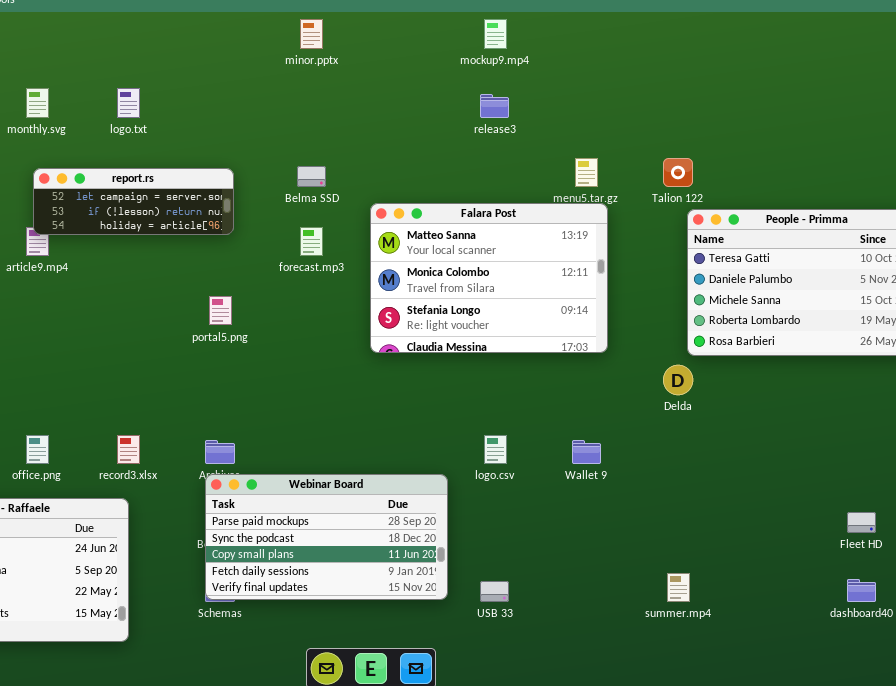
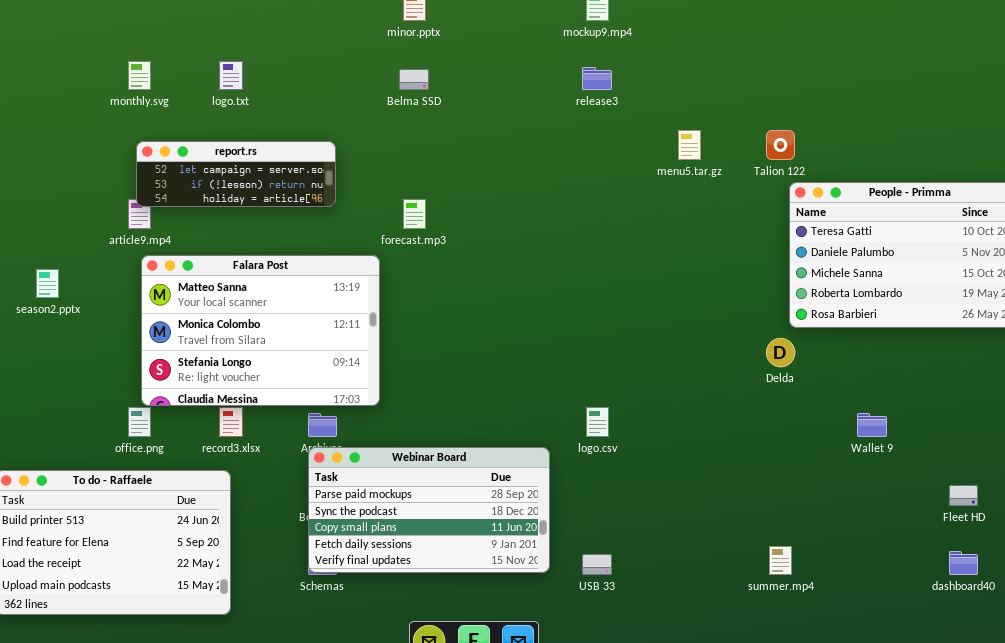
Belma SSD: [297,166,326,187] -> [399,69,429,90], moved
Falara Post: [370,203,608,353] -> [141,255,380,406], moved
Wallet 9: [572,440,601,464] -> [857,413,887,437], moved

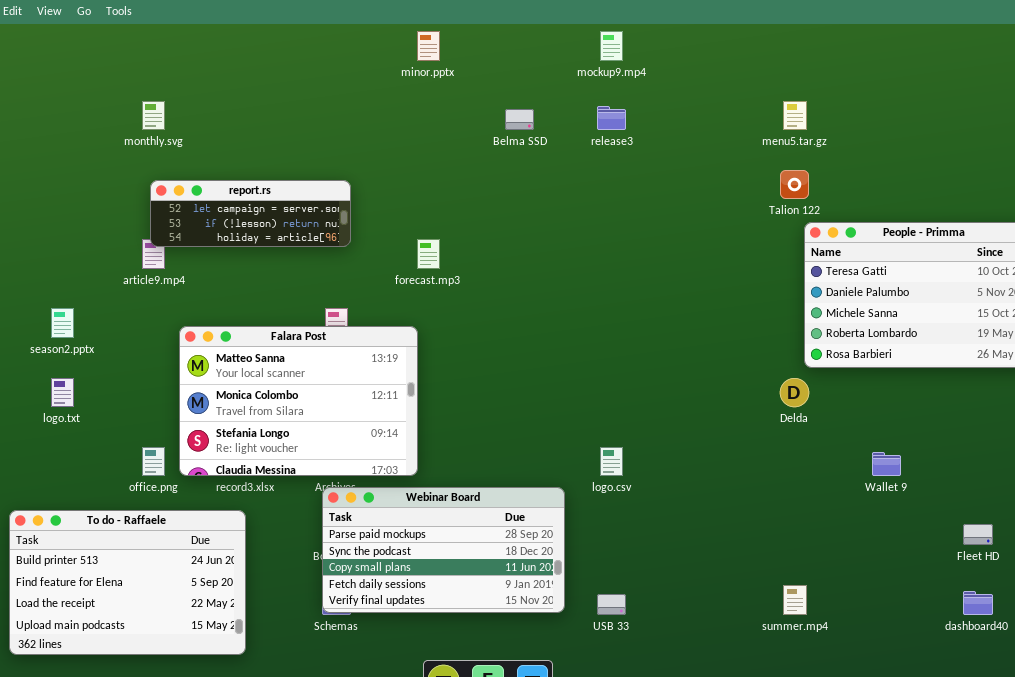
logo.txt: [219,61,243,90] -> [51,378,74,407], moved
Belma SSD: [399,69,429,90] -> [505,109,534,130], moved
menu5.tar.gz: [678,130,701,160] -> [783,101,807,130], moved
Falara Post: [141,255,380,406] -> [179,326,418,476], moved

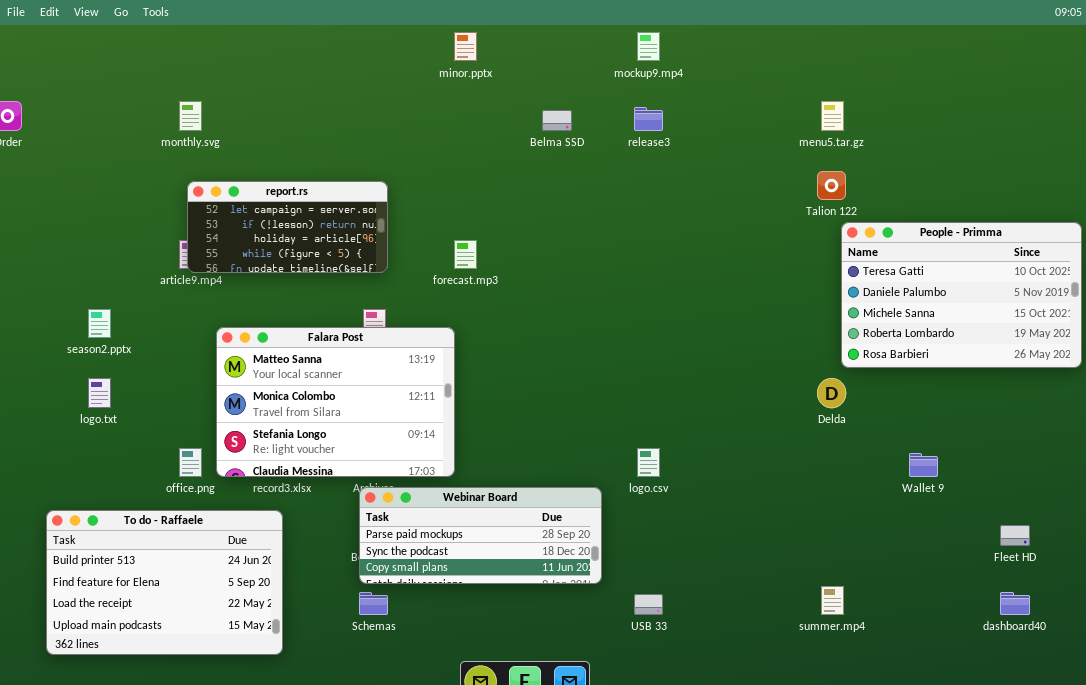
report.rs: [150,180,351,247] -> [187,181,388,273], resized
Webinar Board: [322,487,565,613] -> [359,487,602,584], resized

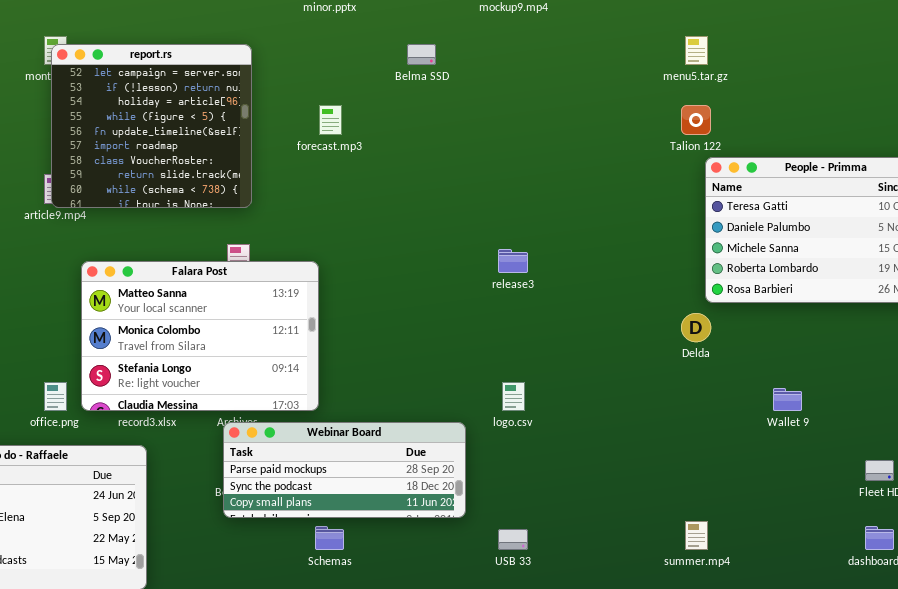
release3: [634,107,663,131] -> [498,249,528,273], moved
report.rs: [187,181,388,273] -> [51,44,252,208], resized
forecast.mp3: [454,240,477,269] -> [319,105,342,135], moved
Schemas: [359,592,388,615] -> [315,526,344,550], moved

